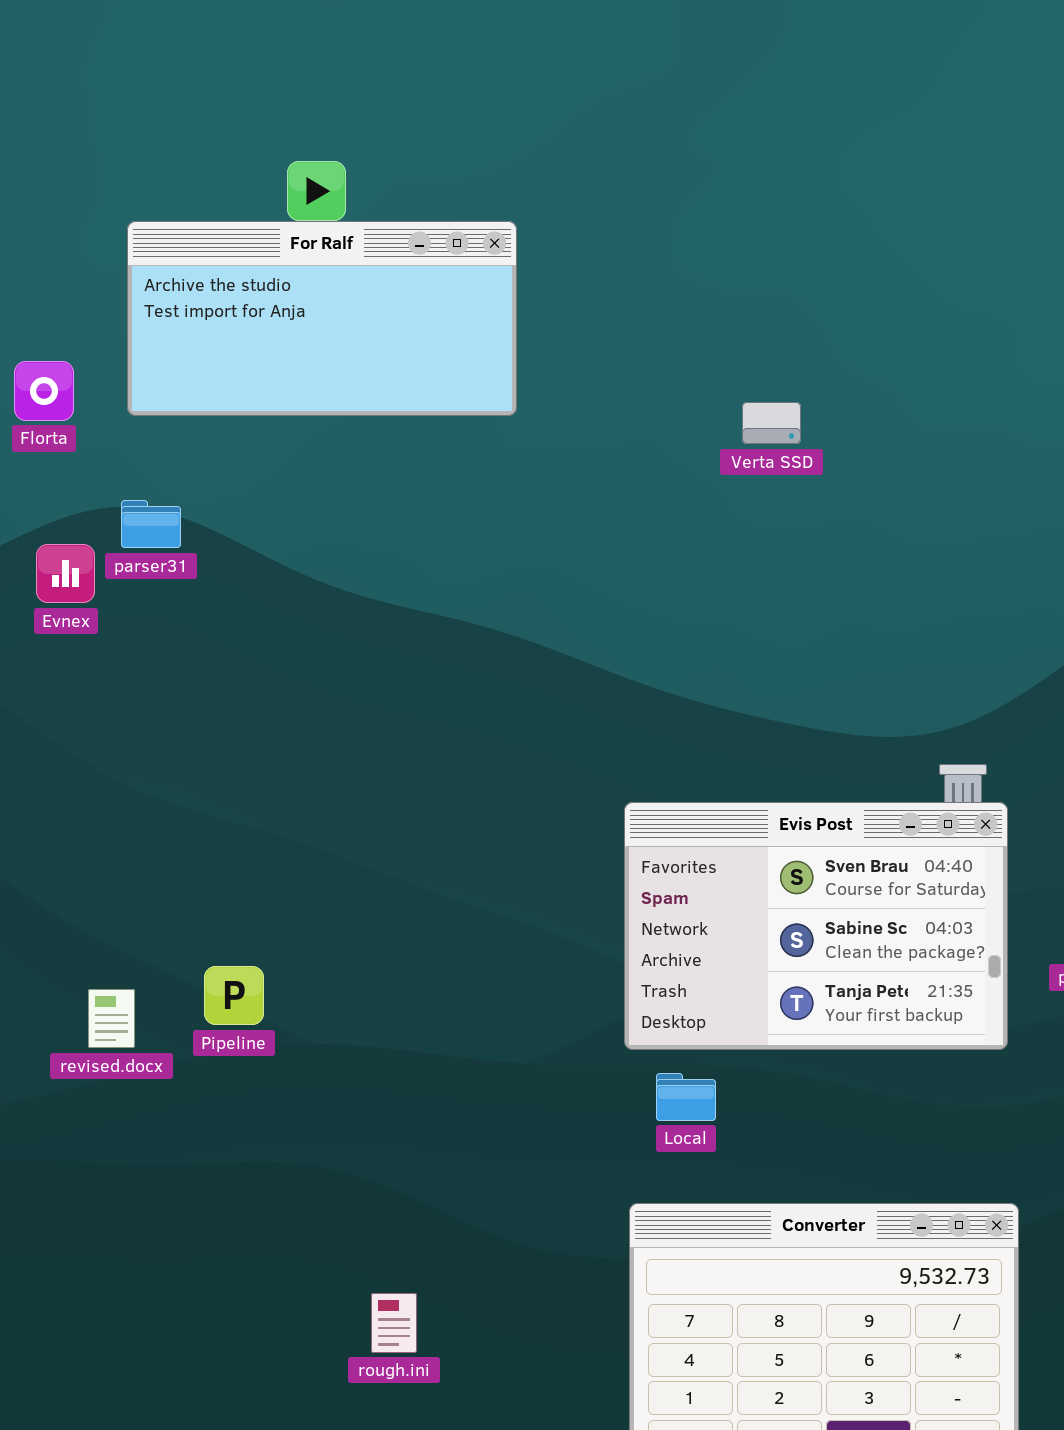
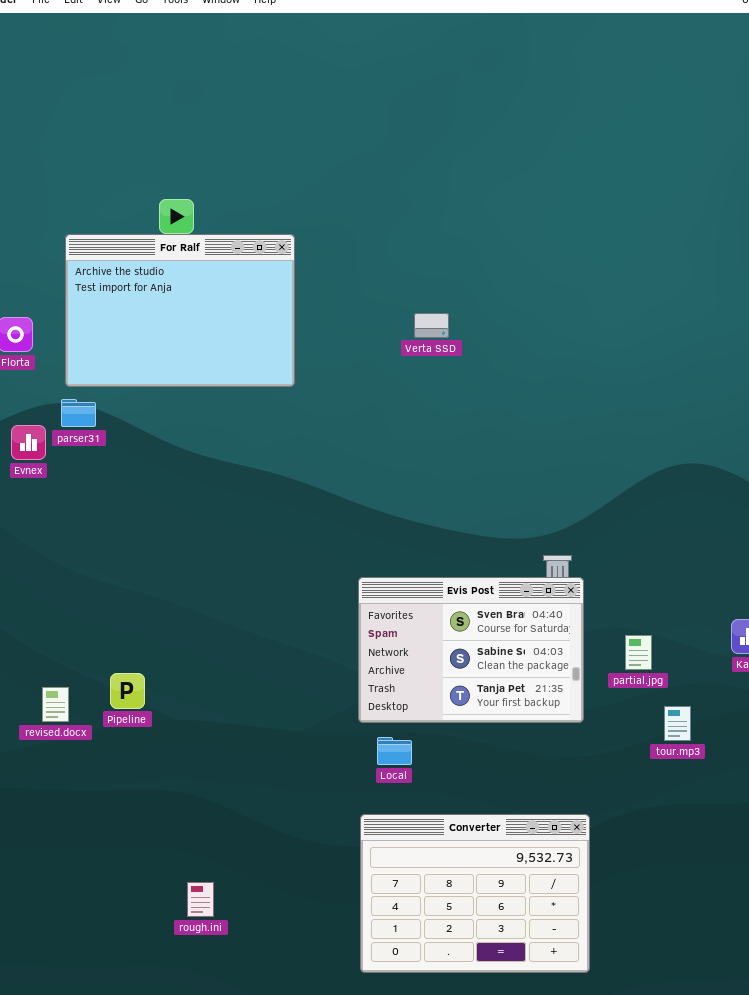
For Ralf: [127,221,517,416] -> [65,234,295,387], resized
Verta SSD: [742,402,801,444] -> [414,313,449,338], moved
rough.ini: [371,1293,417,1353] -> [187,882,214,917], moved

